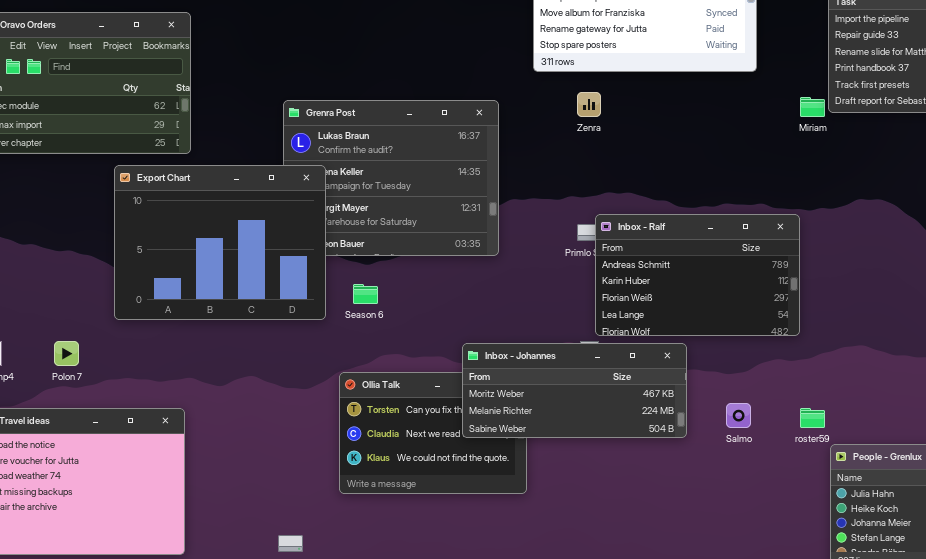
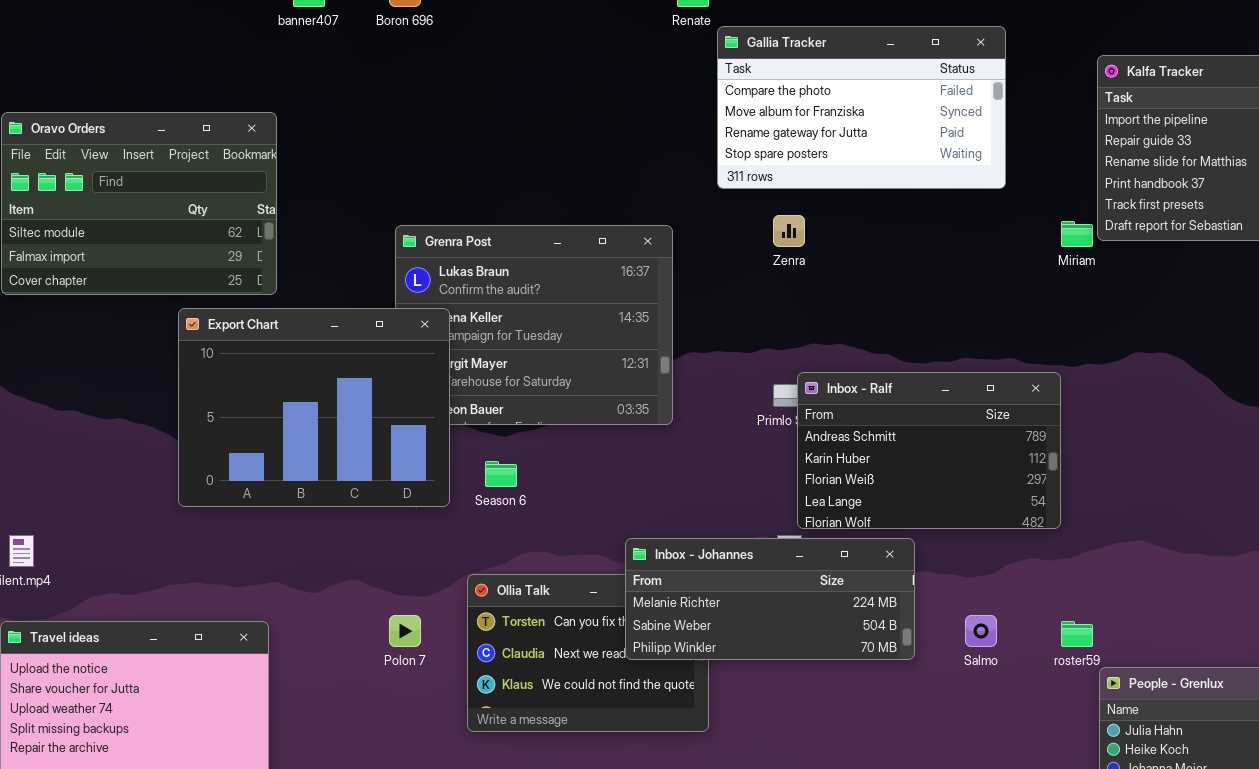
Polon 7: [54,341,79,366] -> [389,615,421,647], moved
Inbox - Johannes: [462,343,687,438] -> [625,538,915,660], scrolled down 1 row

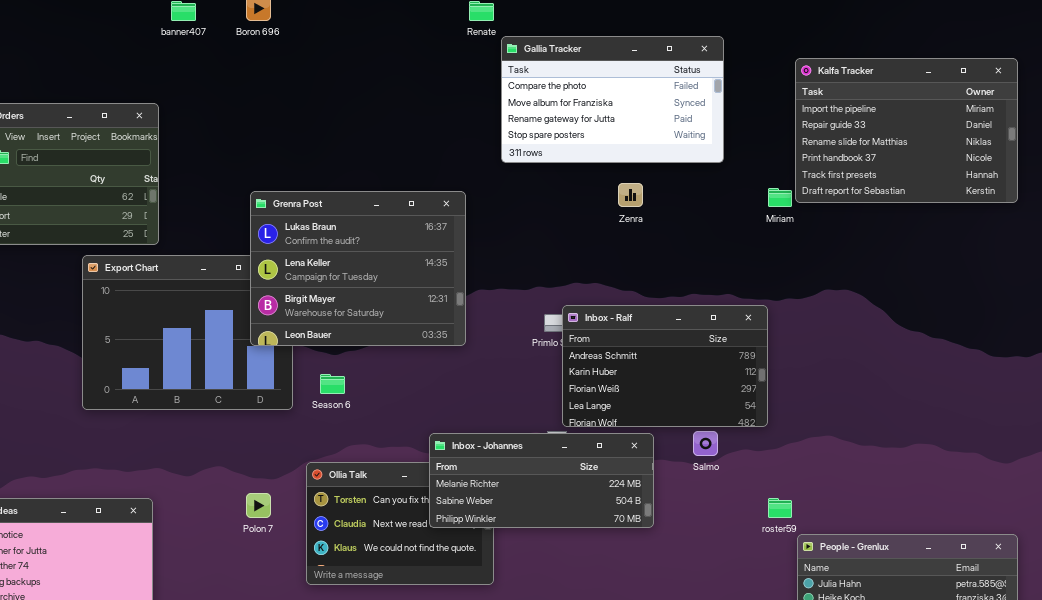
Zenra: [773,215,805,247] -> [618,183,643,207], moved
Grenra Post: [395,225,673,425] -> [250,191,466,346], raised
Salmo: [965,615,997,647] -> [693,431,718,456], moved

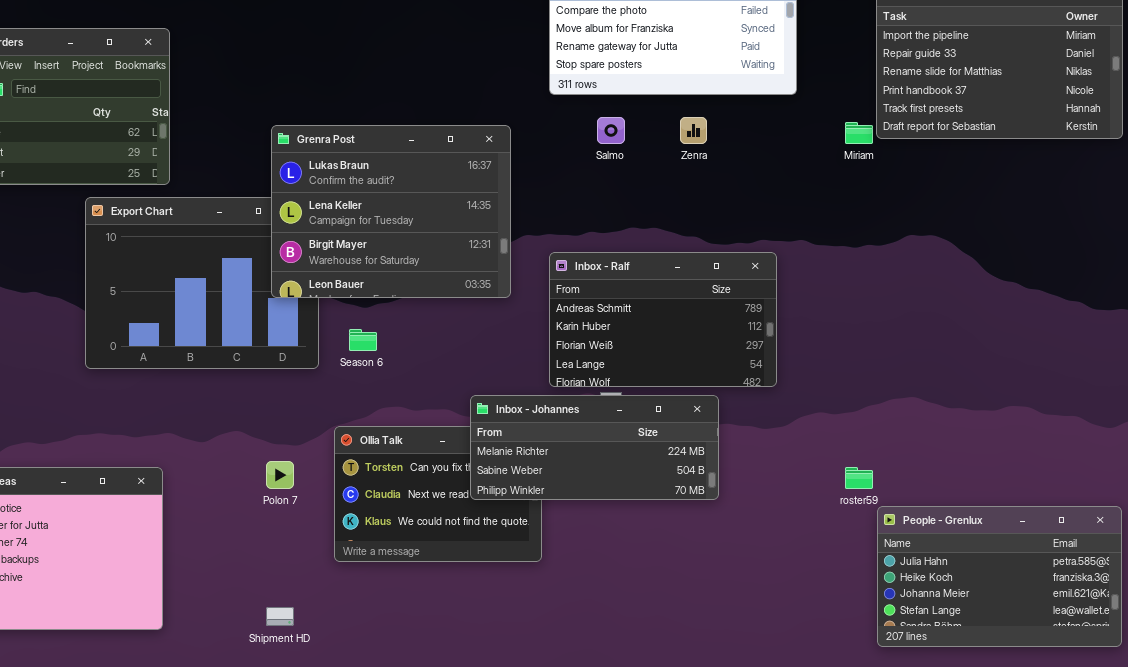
Inbox - Ralf: [562,305,768,427] -> [549,252,777,387], moved
Salmo: [693,431,718,456] -> [597,117,625,144], moved

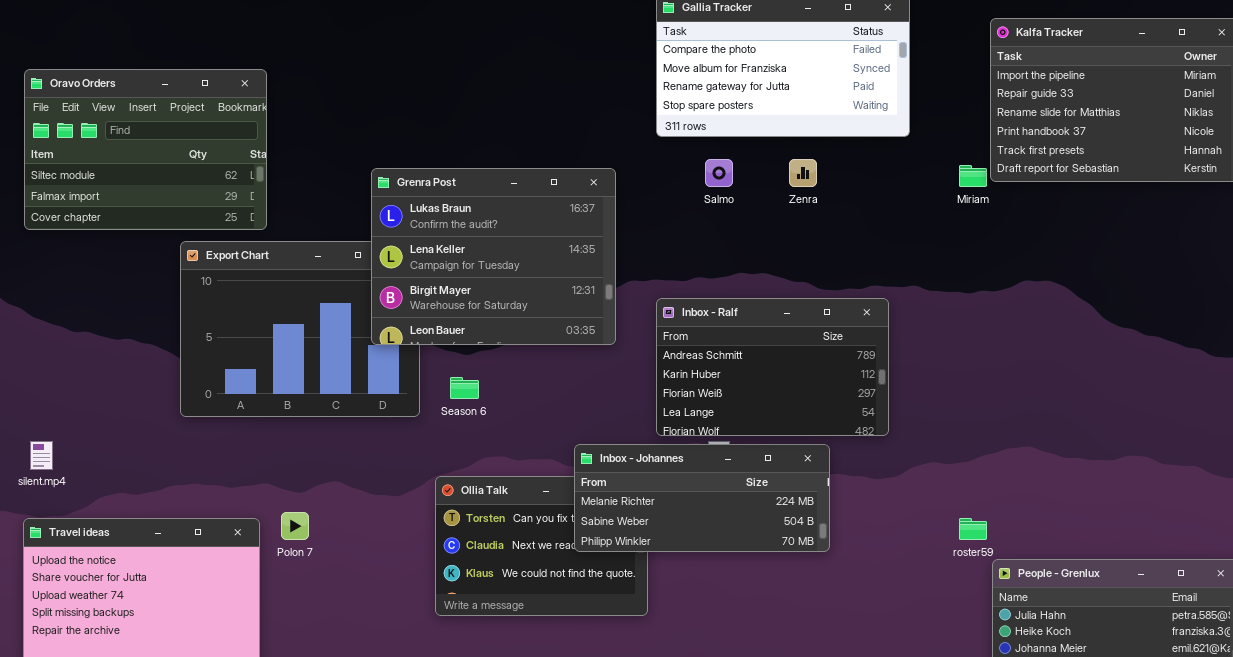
Polon 7: [266,461,294,489] -> [281,512,309,540], moved

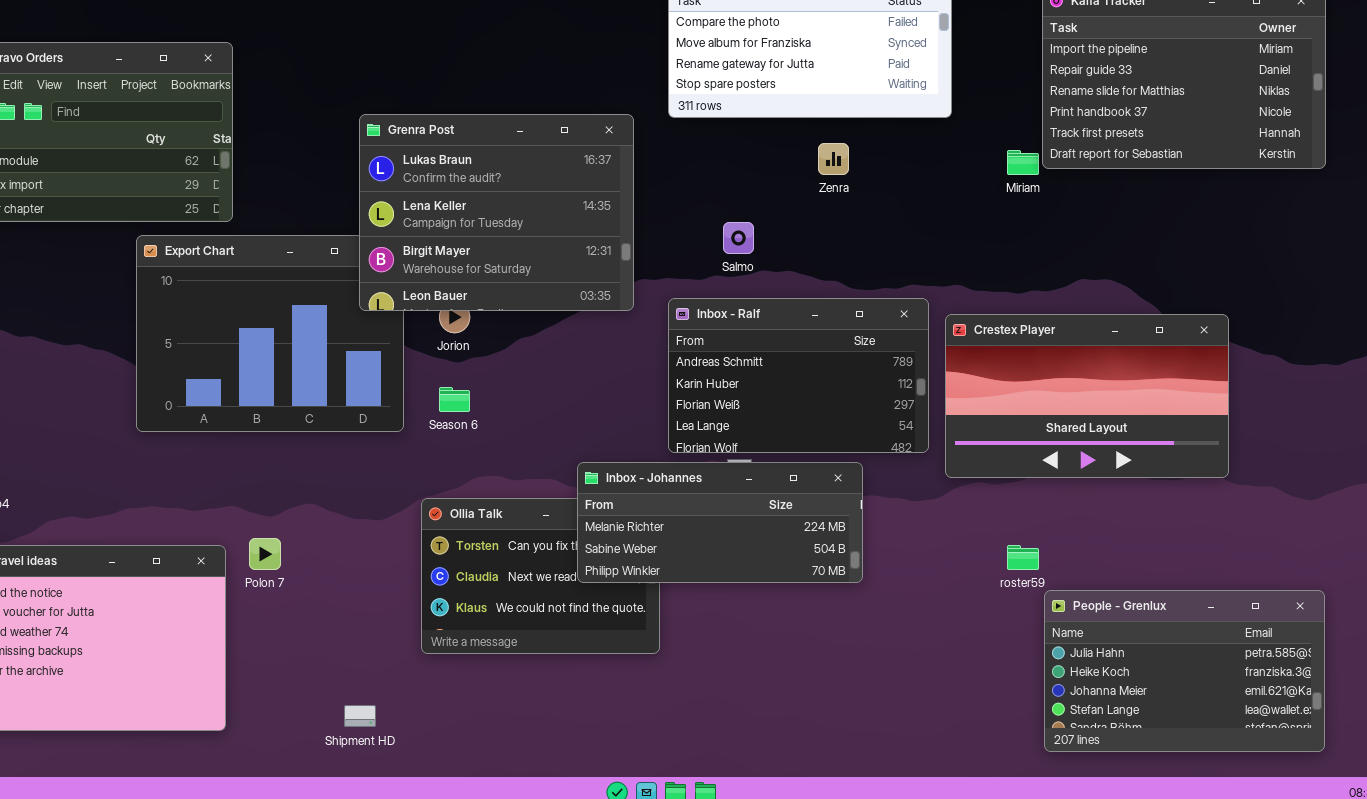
Salmo: [705,159,733,187] -> [723,222,754,254], moved
Grenra Post: [371,168,616,345] -> [359,114,634,311], moved
Crestex Player: none -> [945,314,1229,478], opened

